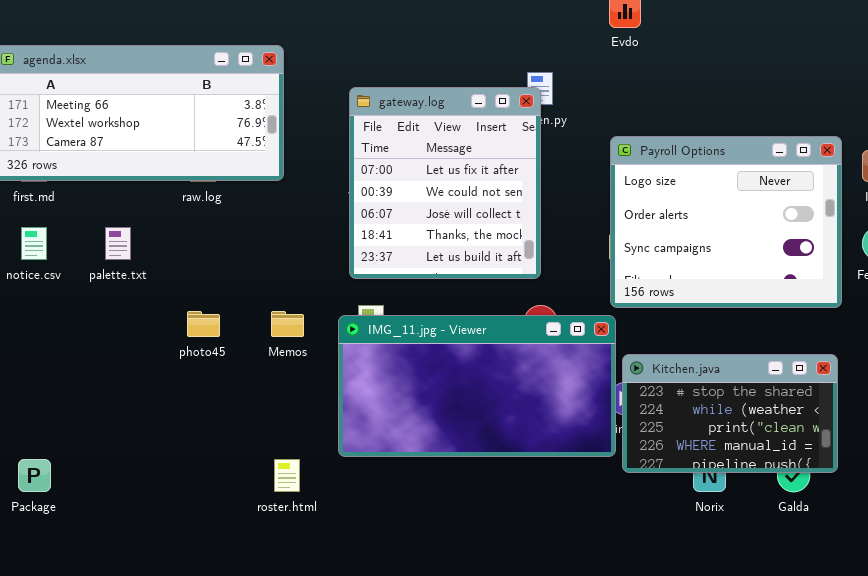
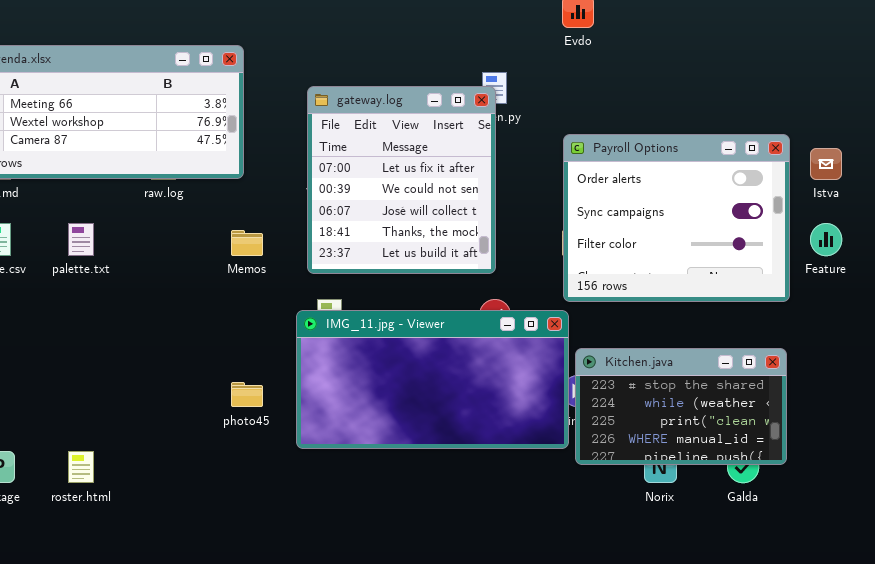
Payroll Options: [610,136,842,308] -> [563,134,790,302], scrolled down 1 row
photo45: [187,311,220,337] -> [231,382,263,407], moved
Memos: [271,311,304,337] -> [231,230,263,256], moved
roster.html: [274,459,300,492] -> [68,451,94,483], moved

